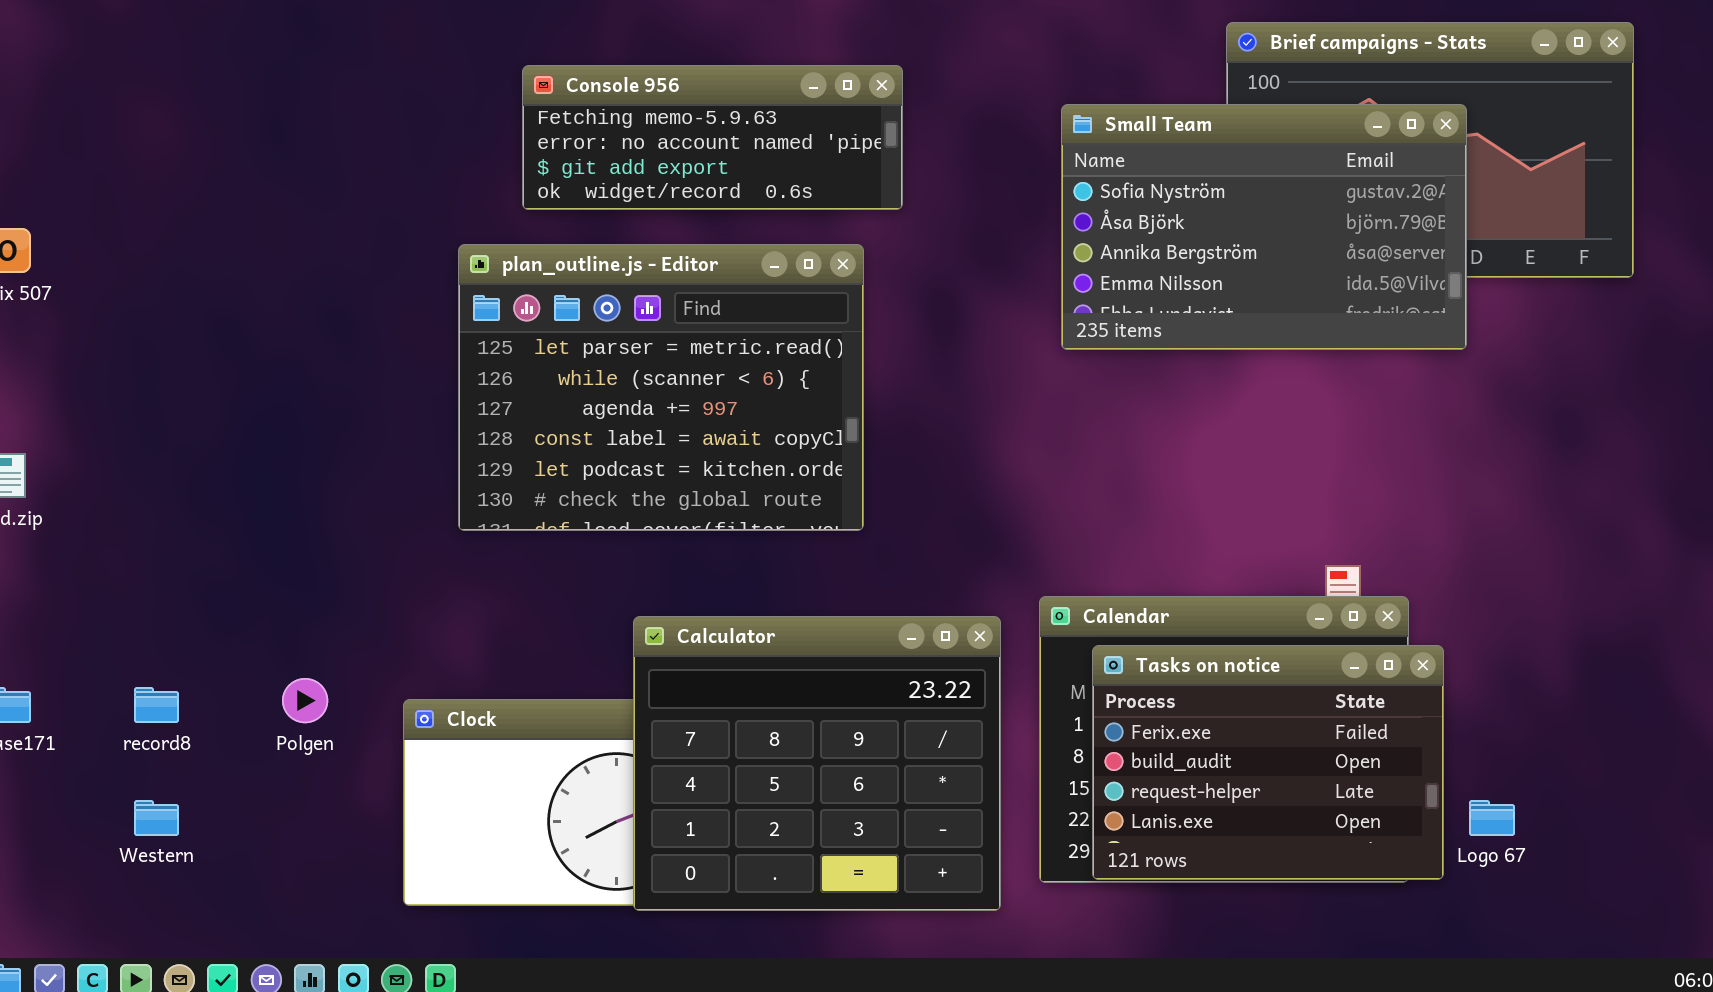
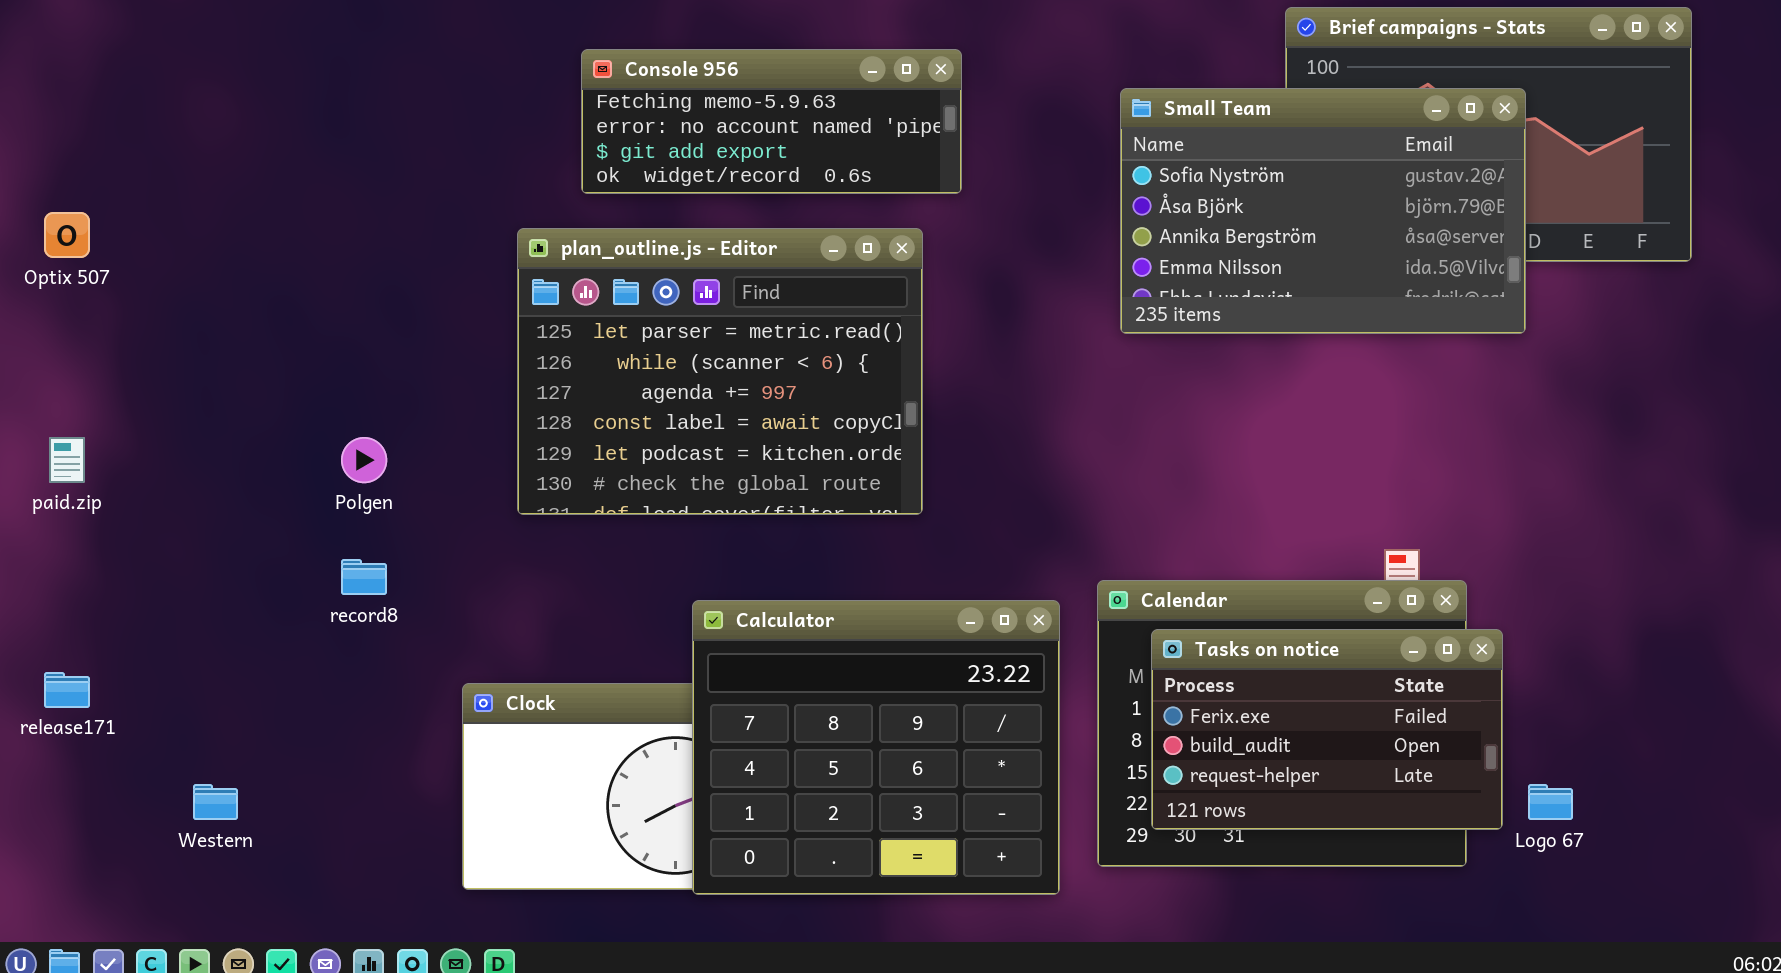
Tasks on notice: [1092,645,1444,880] -> [1151,629,1503,830], resized
Polgen: [282,678,328,723] -> [341,437,387,483], moved
record8: [134,687,179,723] -> [341,559,387,595], moved

